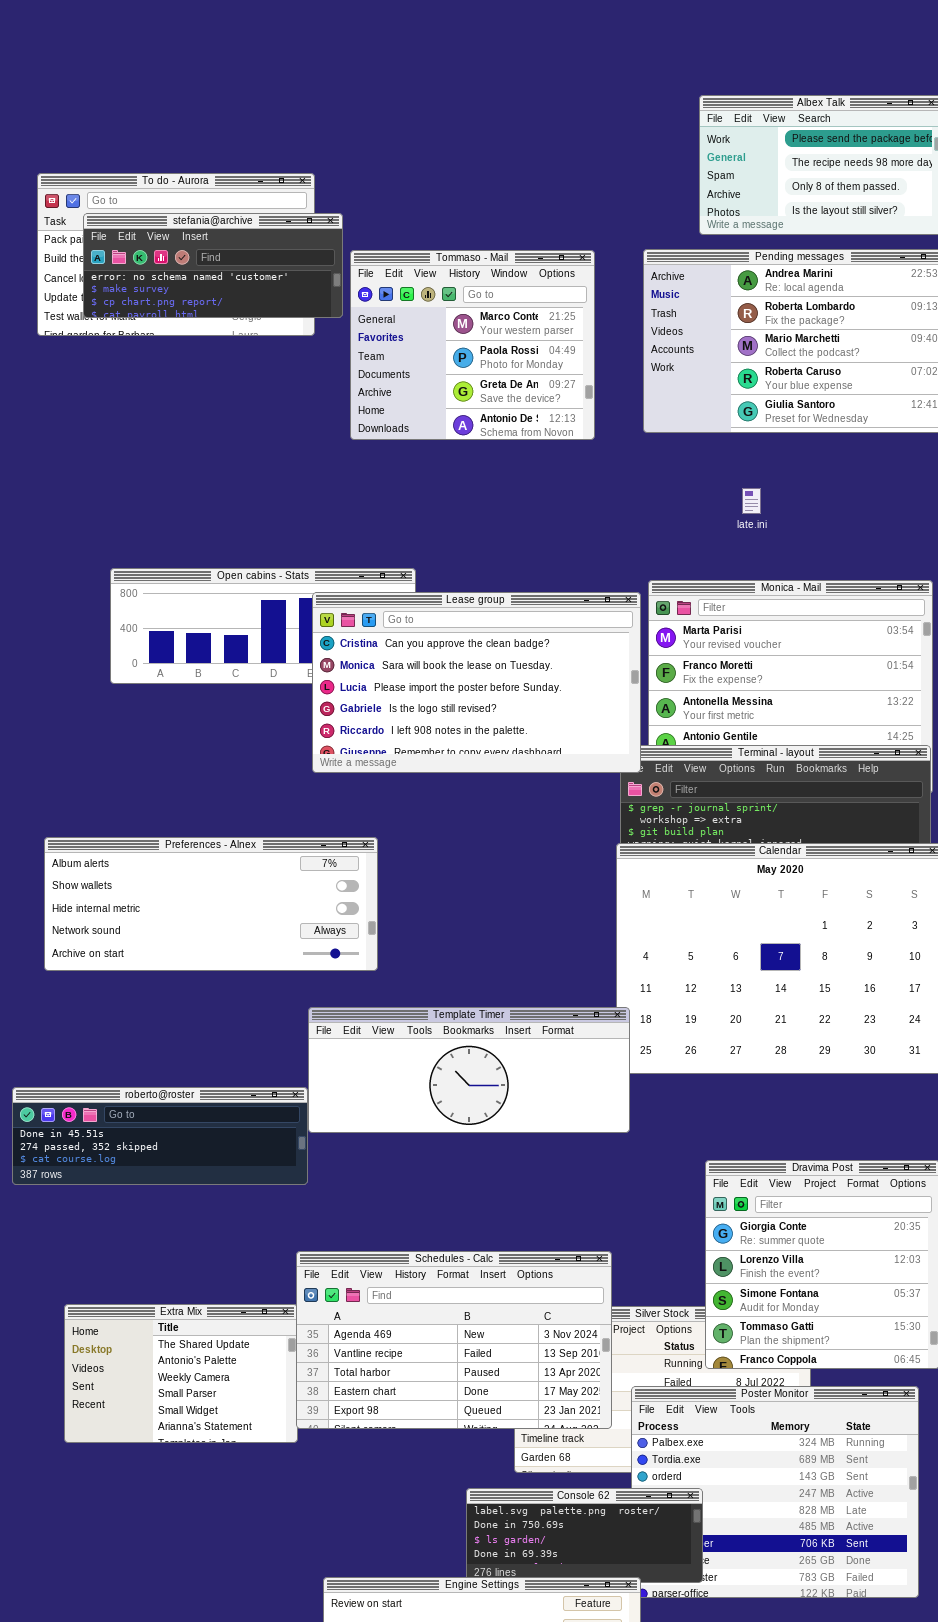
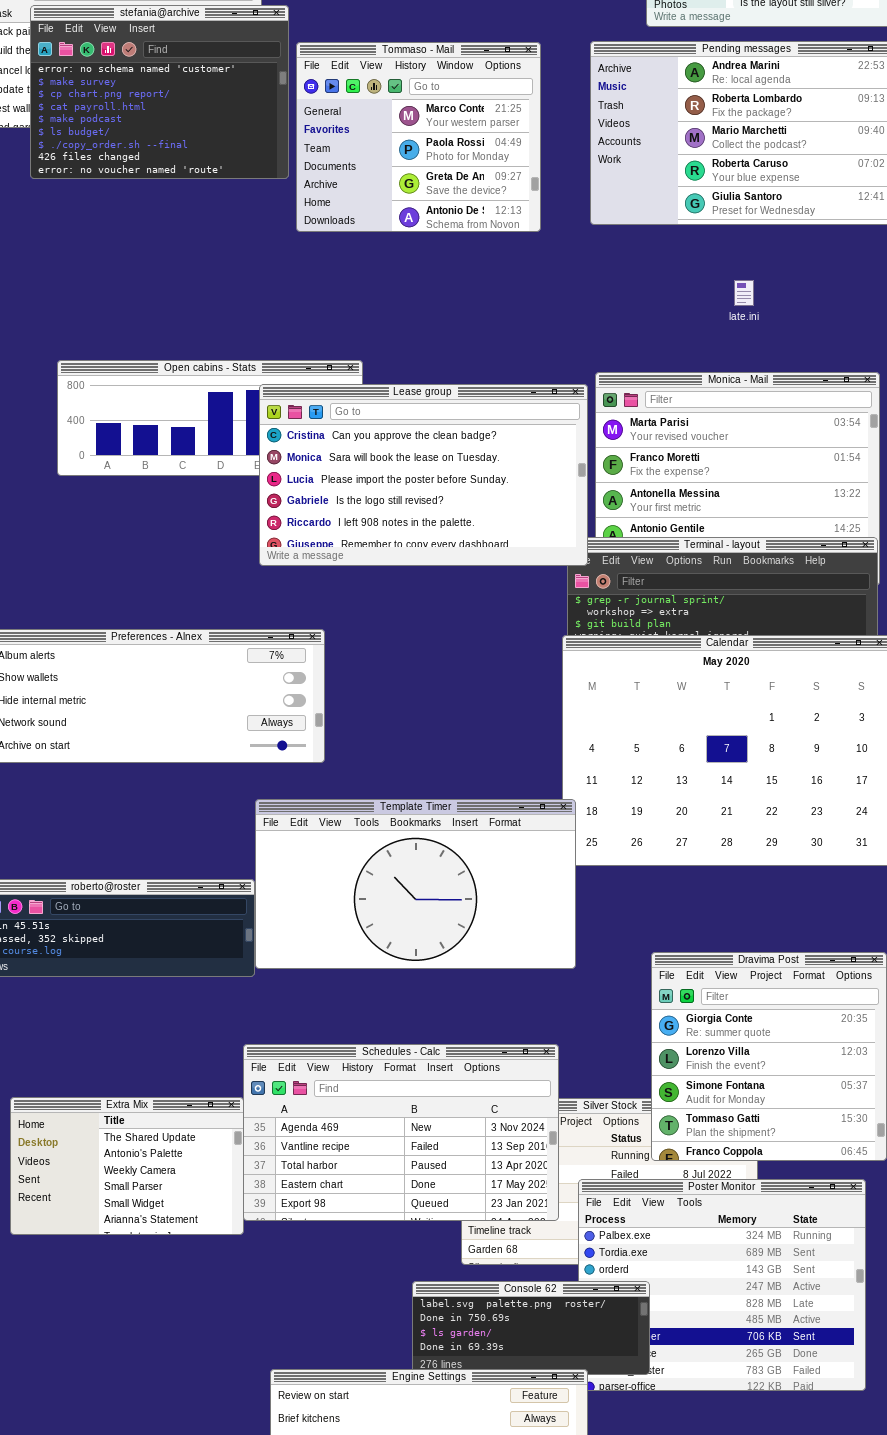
stefania@archive: [83,213,343,318] -> [30,5,289,179], resized
late.ini: [742,488,761,514] -> [734,280,754,306], moved
Template Timer: [308,1007,630,1133] -> [255,799,576,969], resized

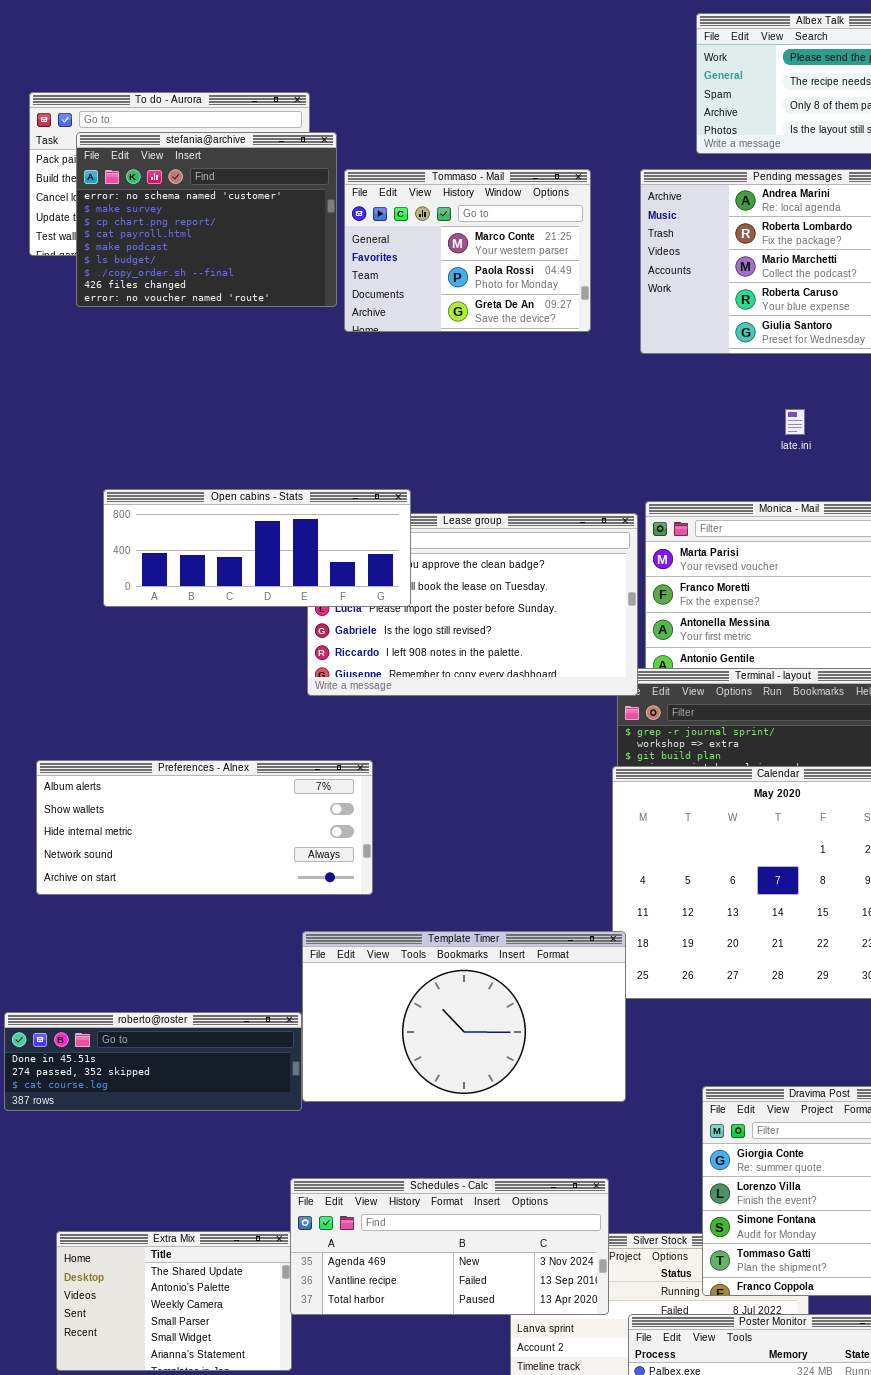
Tommaso - Mail: [296,42,541,232] -> [344,169,591,332], resized
Open cabins - Stats: [57,360,363,476] -> [103,489,411,607], raised
Schedules - Calc: [243,1044,559,1221] -> [290,1178,609,1315], resized

